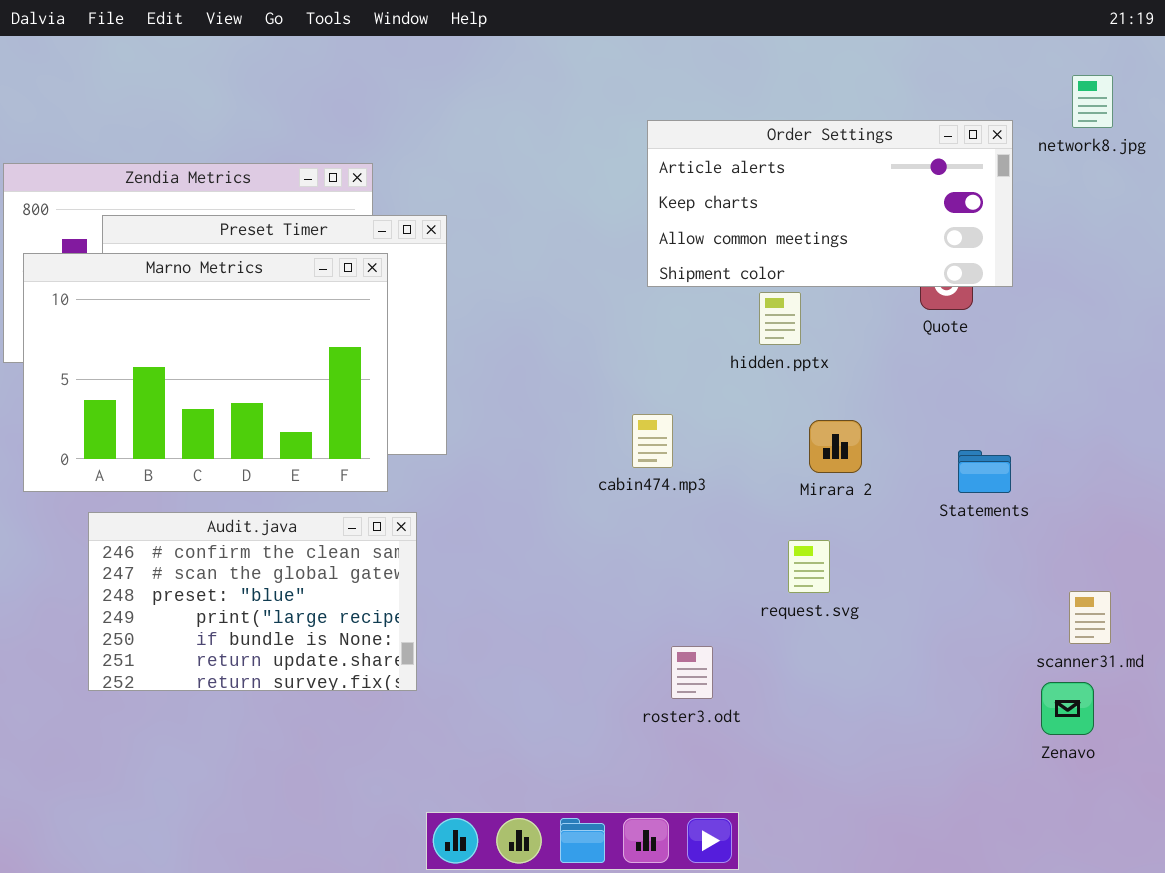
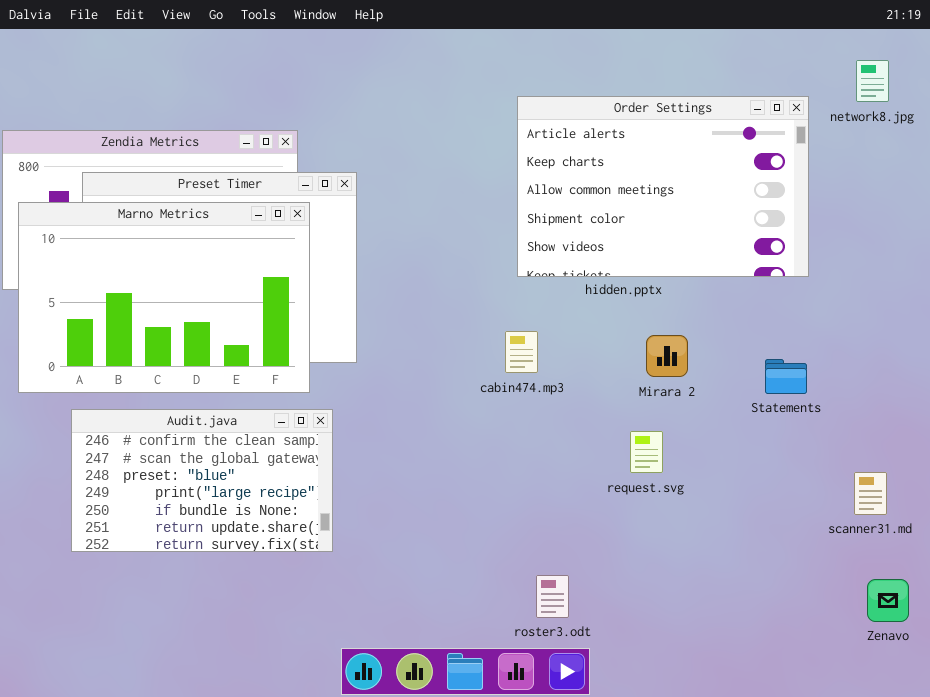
Order Settings: [647,120,1013,287] -> [517,96,809,277], resized
roster3.odt: [671,646,713,699] -> [536,575,569,618], moved
Zenavo: [1041,682,1094,735] -> [867,579,909,622], moved

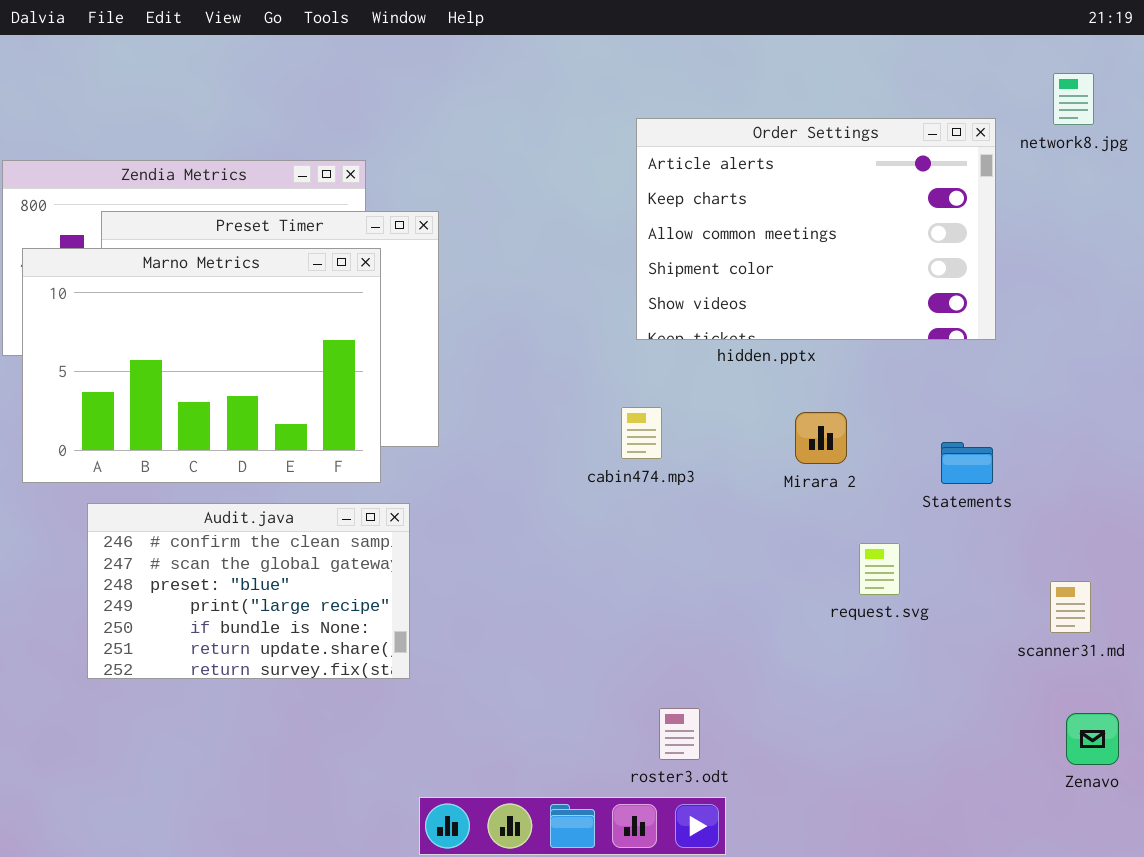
request.svg: [630,431,663,473] -> [859,543,900,595], moved

